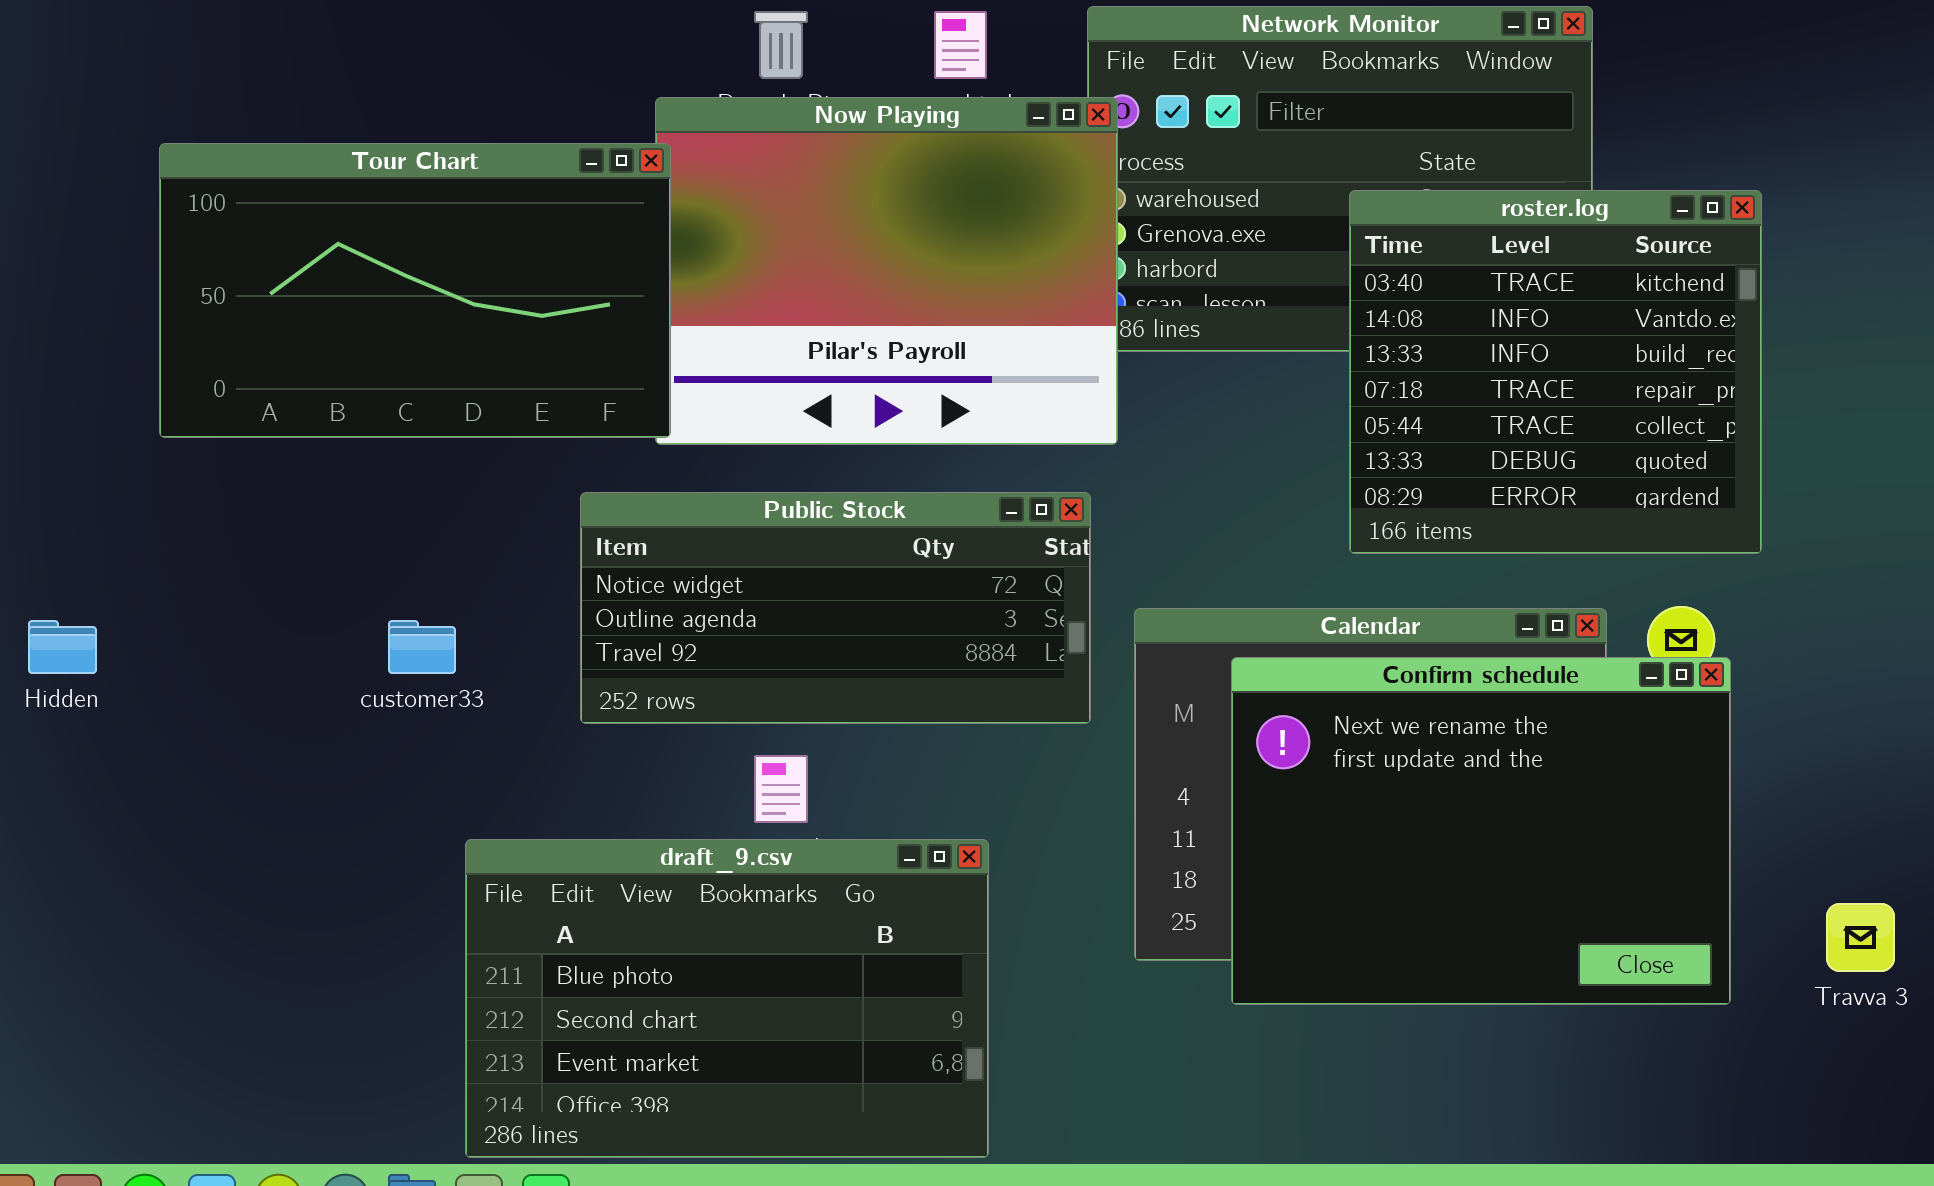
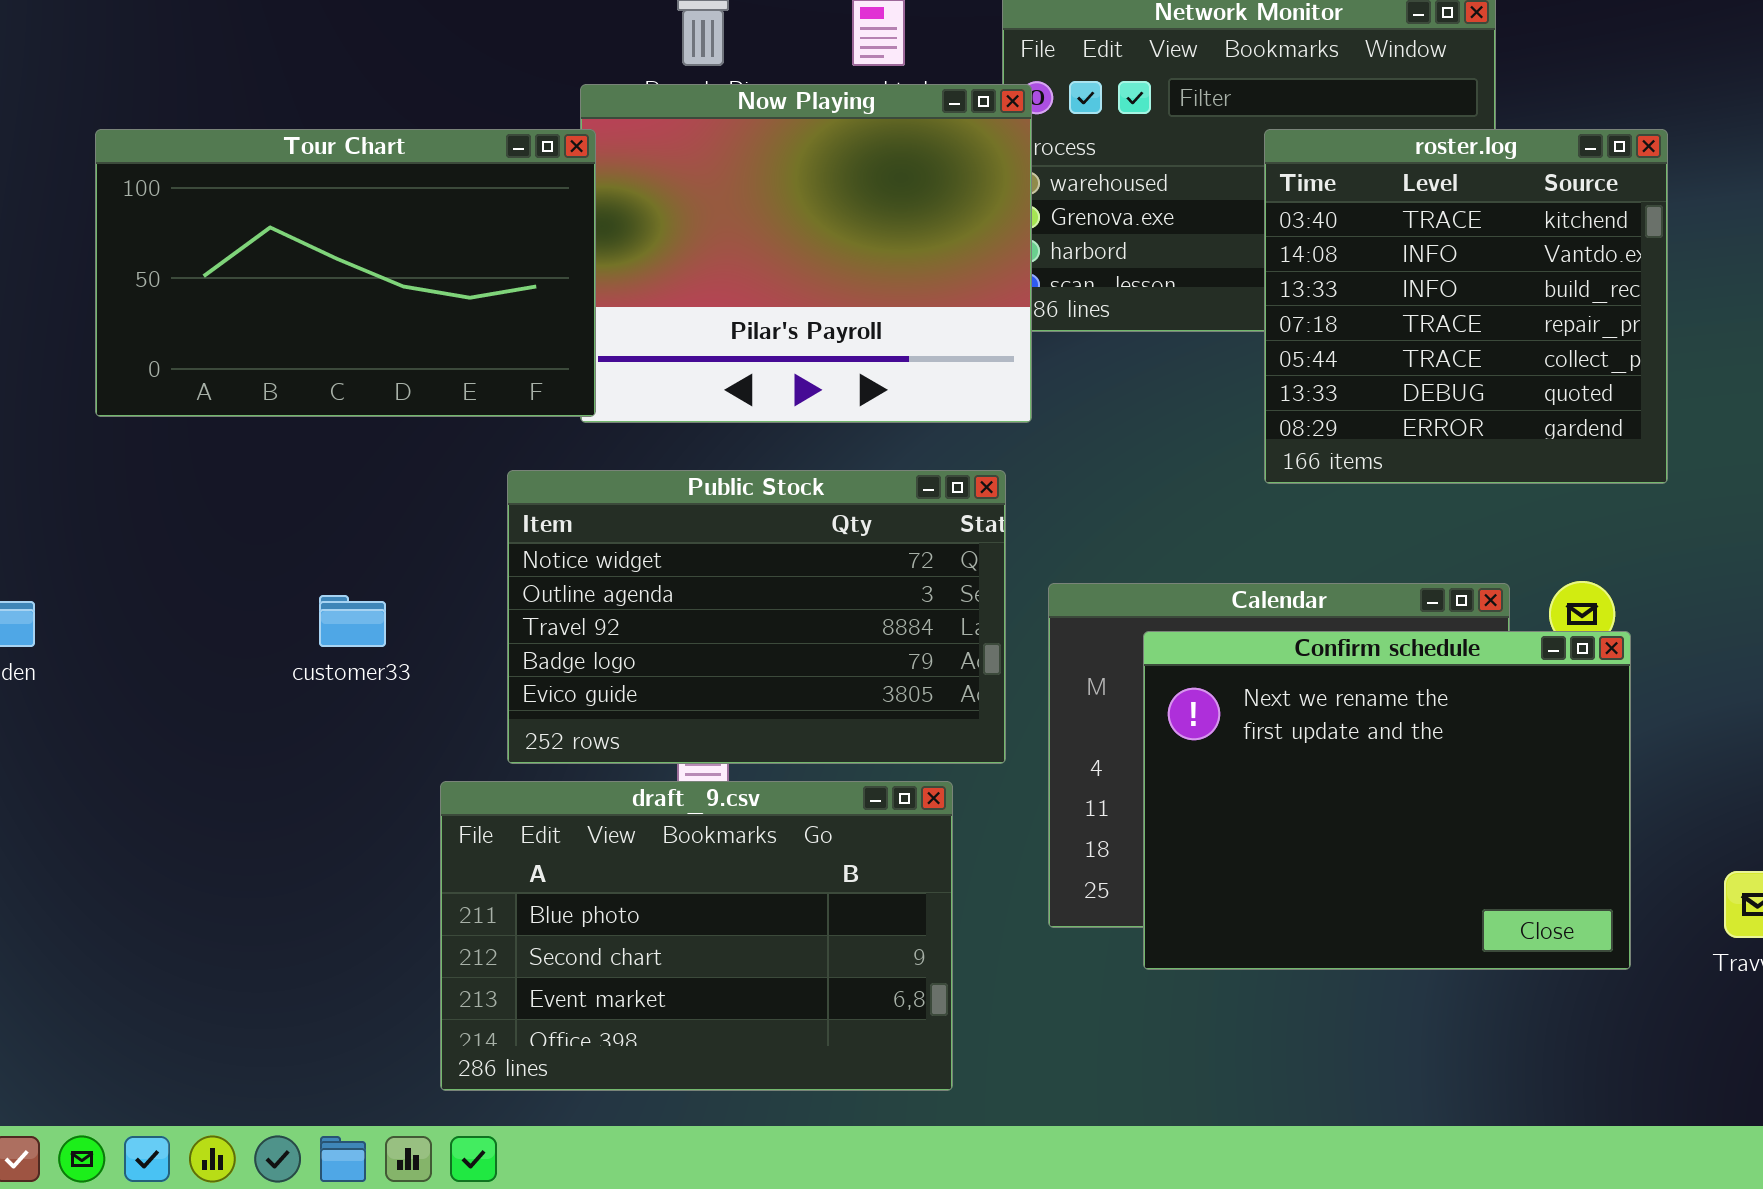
roster.log: [1349,190,1762,554] -> [1264,129,1668,484], moved
Public Stock: [580,492,1091,724] -> [507,470,1006,764], resized
draft_9.csv: [465,839,989,1158] -> [440,781,953,1091], moved

